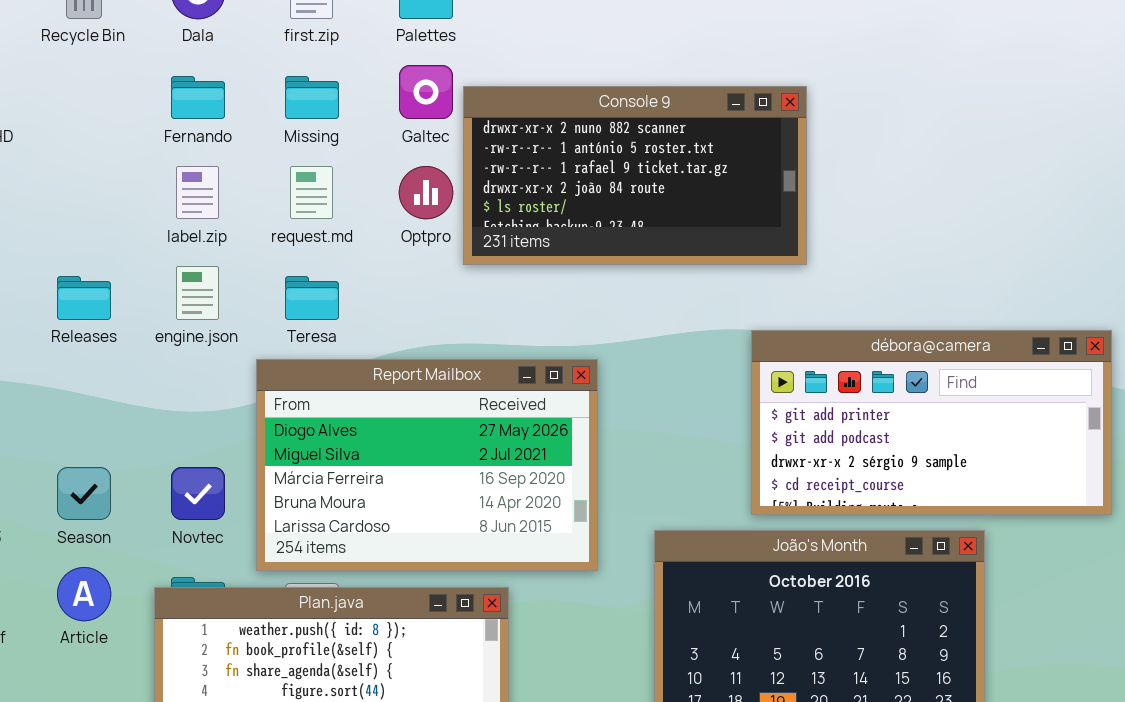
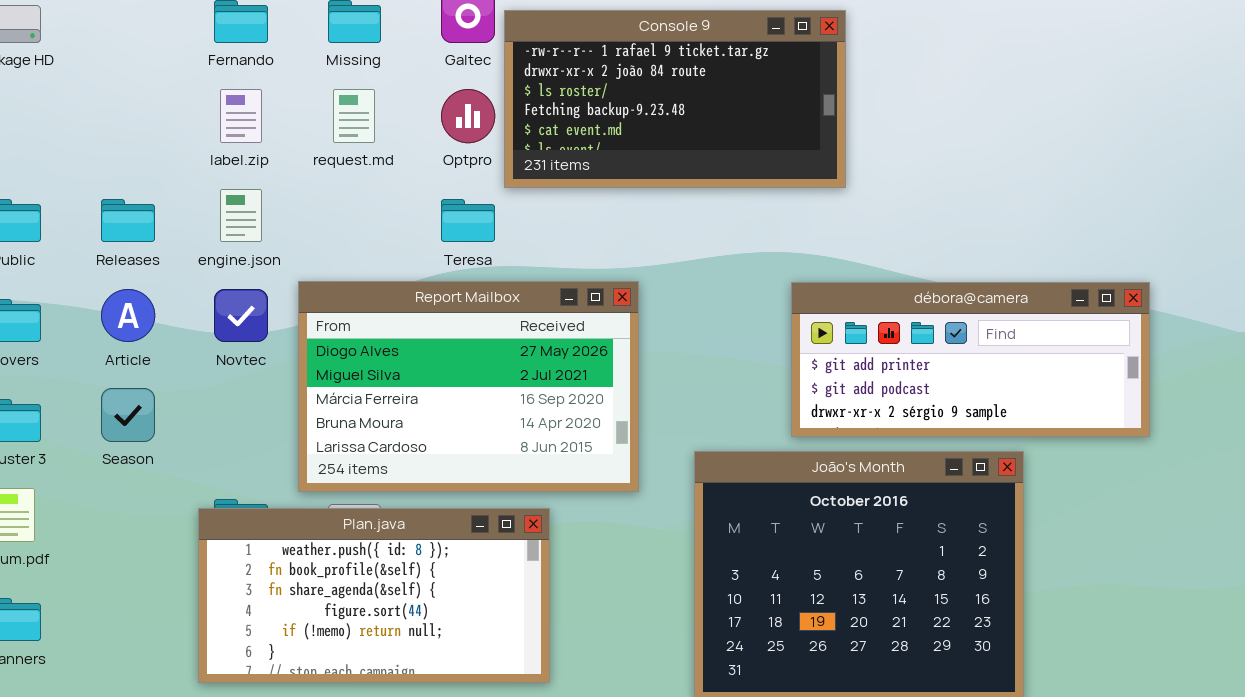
Console 9: [463,86,807,265] -> [504,10,846,188], scrolled down 2 rows
Teresa: [285,276,339,320] -> [441,199,495,242], moved
débora@camera: [751,330,1112,515] -> [791,282,1150,437], resized
Novtec: [171,467,225,520] -> [214,289,268,342], moved
Article: [57,567,111,621] -> [101,289,155,342], moved

